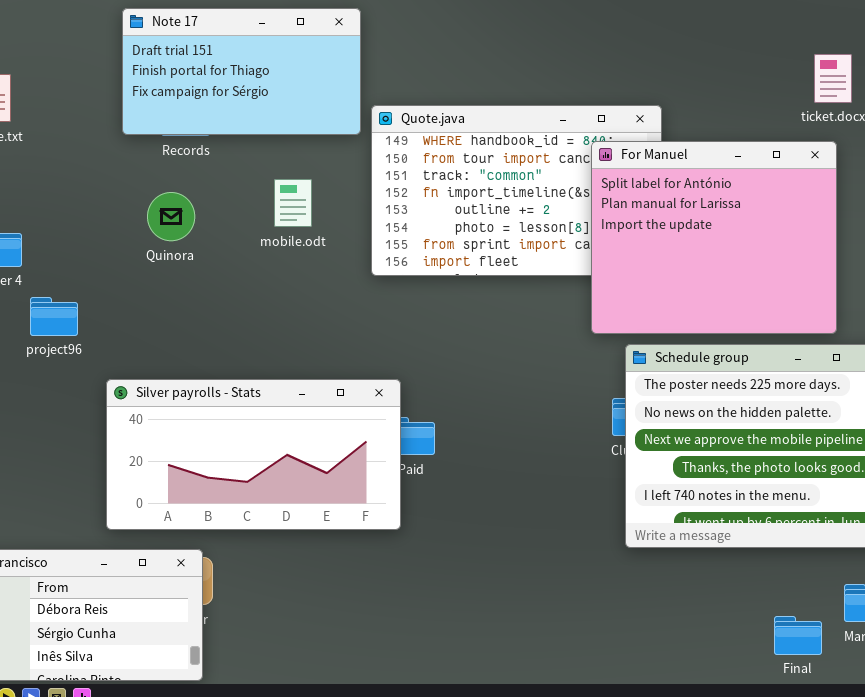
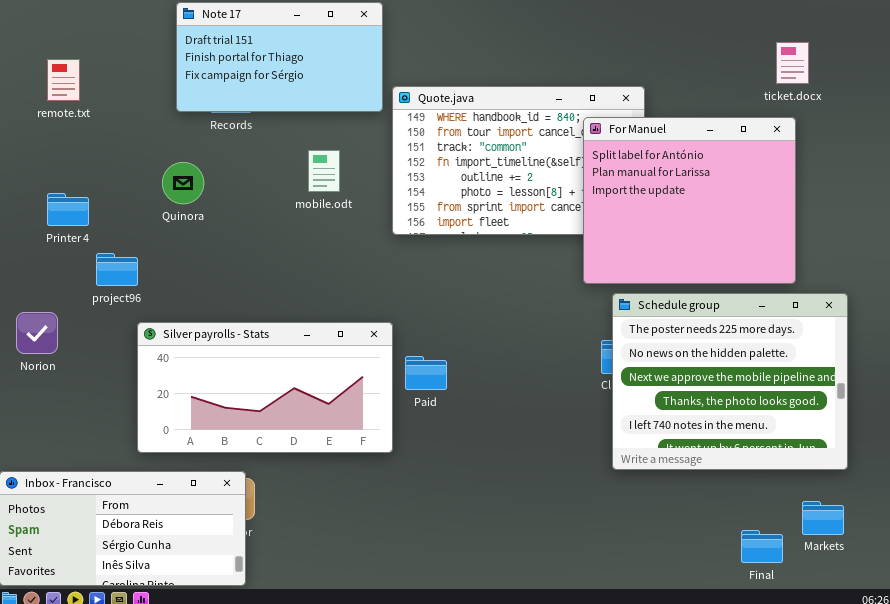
Quinora: [147,192,195,241] -> [162,162,204,204], moved
Silver payrolls - Stats: [106,379,401,530] -> [137,322,393,453], moved

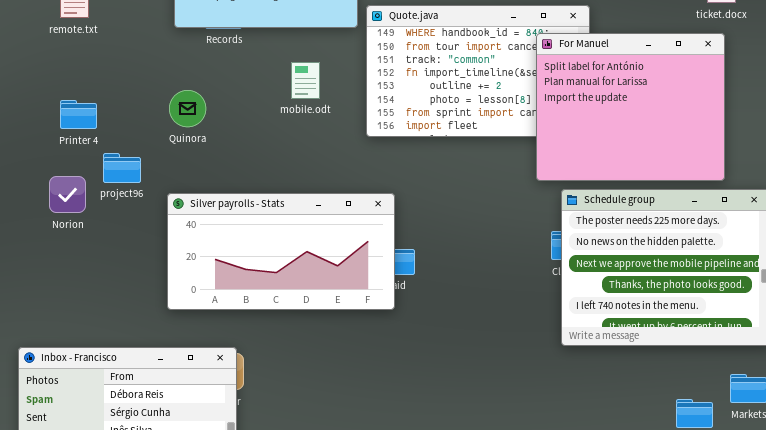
Quinora: [162,162,204,204] -> [169,90,206,127], moved
Norion: [16,312,58,354] -> [49,176,86,213], moved
Silver payrolls - Stats: [137,322,393,453] -> [167,193,395,310], moved

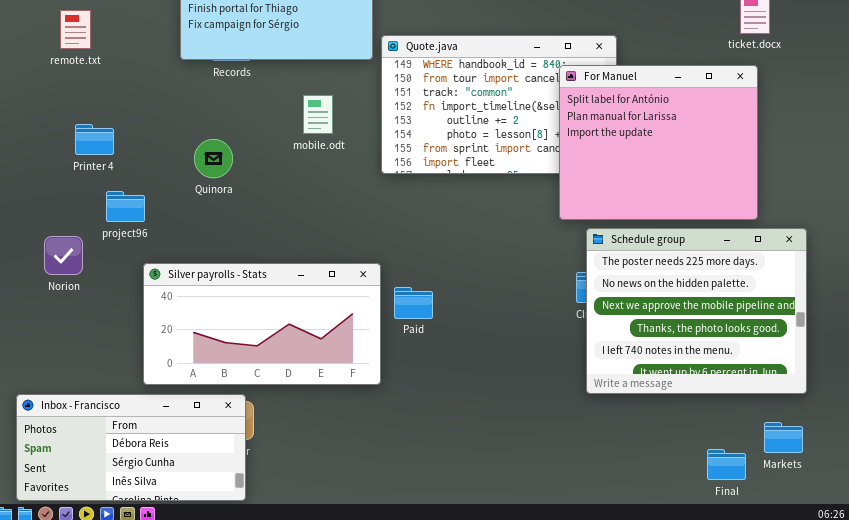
Quinora: [169,90,206,127] -> [194,139,233,178], moved
Printer 4: [60,100,97,129] -> [75,124,114,155], moved
Norion: [49,176,86,213] -> [44,236,83,275], moved
Silver payrolls - Stats: [167,193,395,310] -> [143,263,381,385], moved

